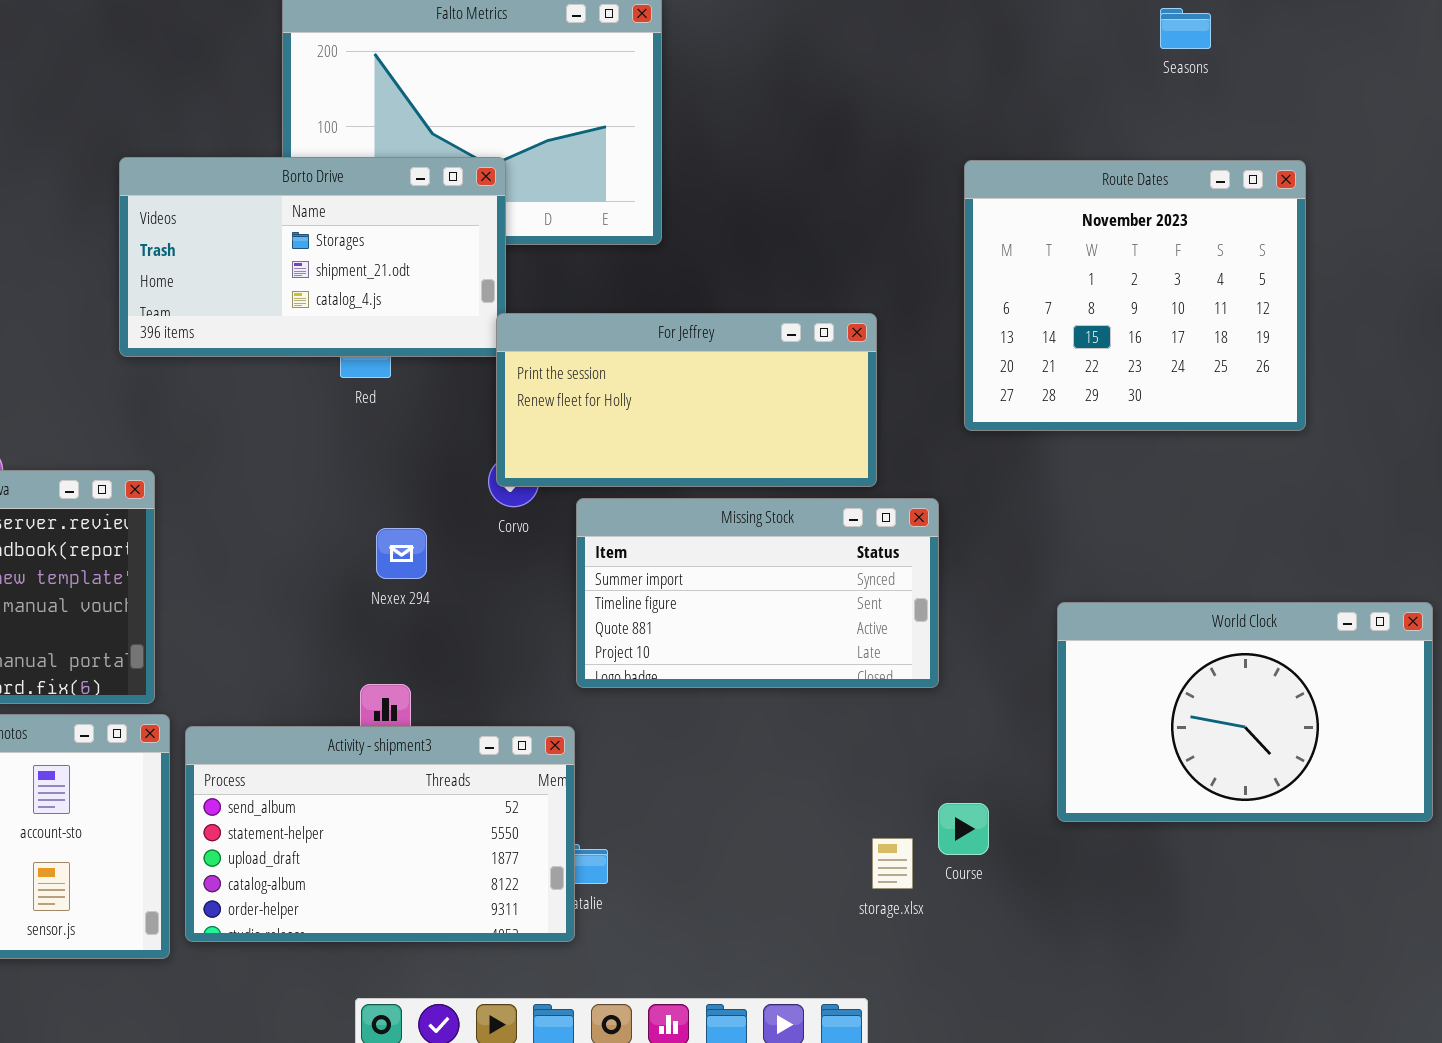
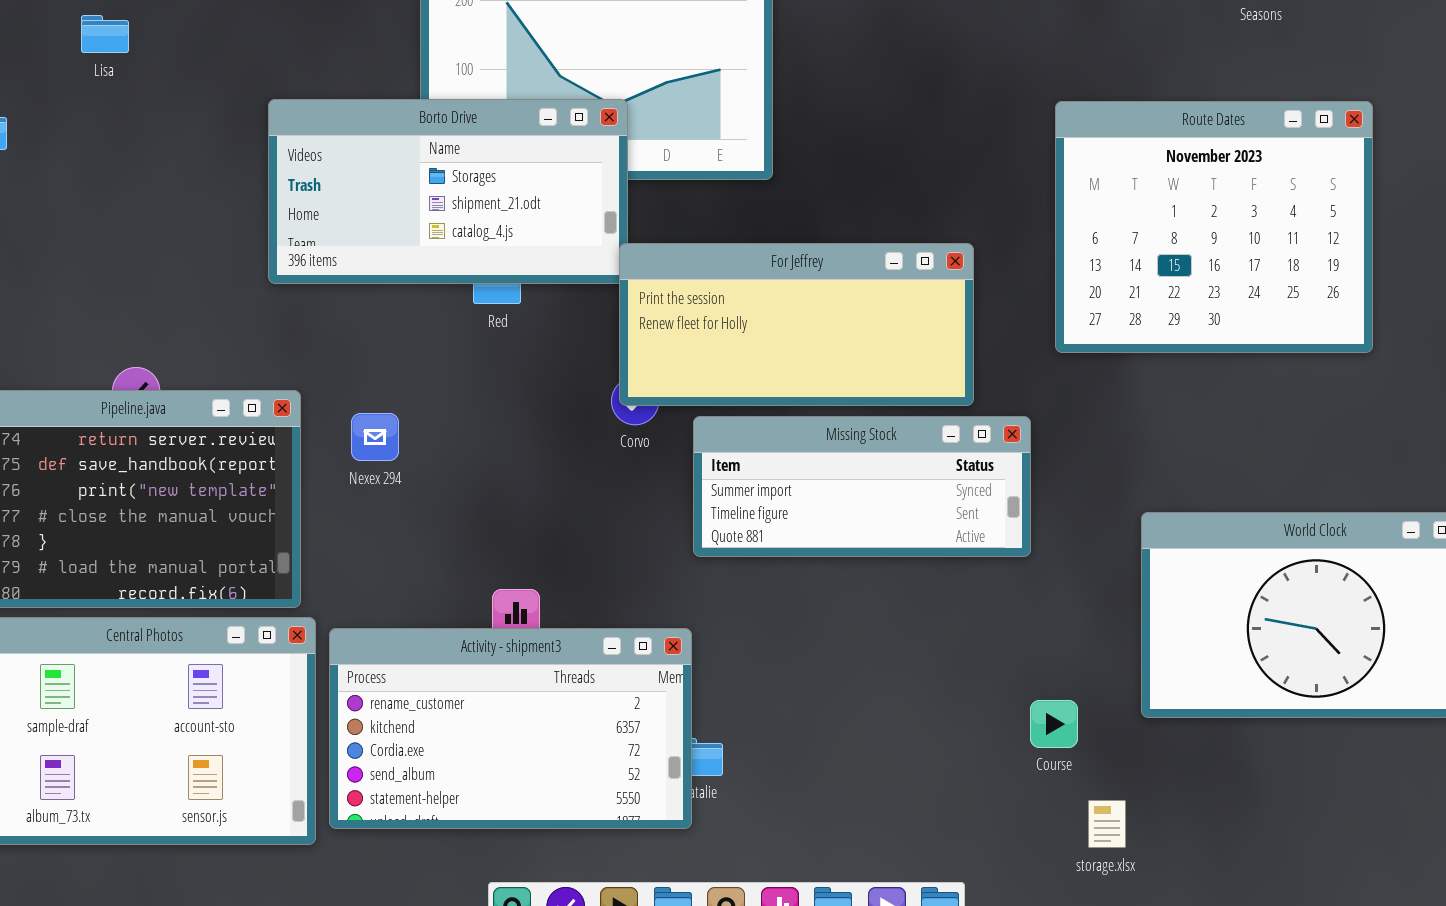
Missing Stock: [576,498,939,688] -> [693,416,1031,557], resized
Nexex 294: [376,528,427,579] -> [351,413,399,461], moved
Activity - shipment3: [185,726,575,942] -> [329,628,692,829], scrolled up 3 rows
storage.xlsx: [872,838,913,889] -> [1088,800,1126,848], moved

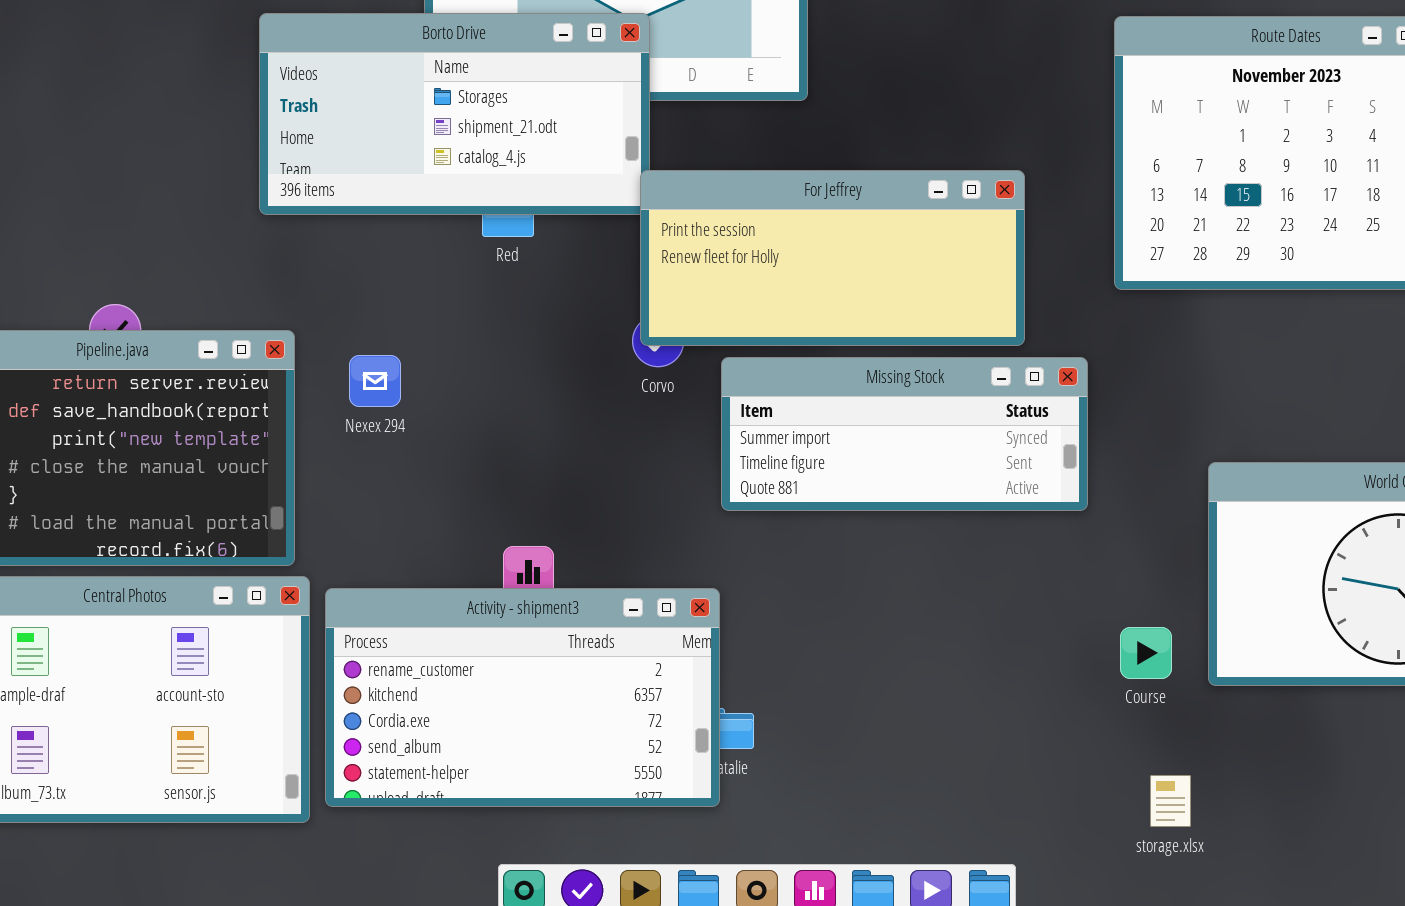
Course: [1030,700,1078,748] -> [1120,627,1172,679], moved

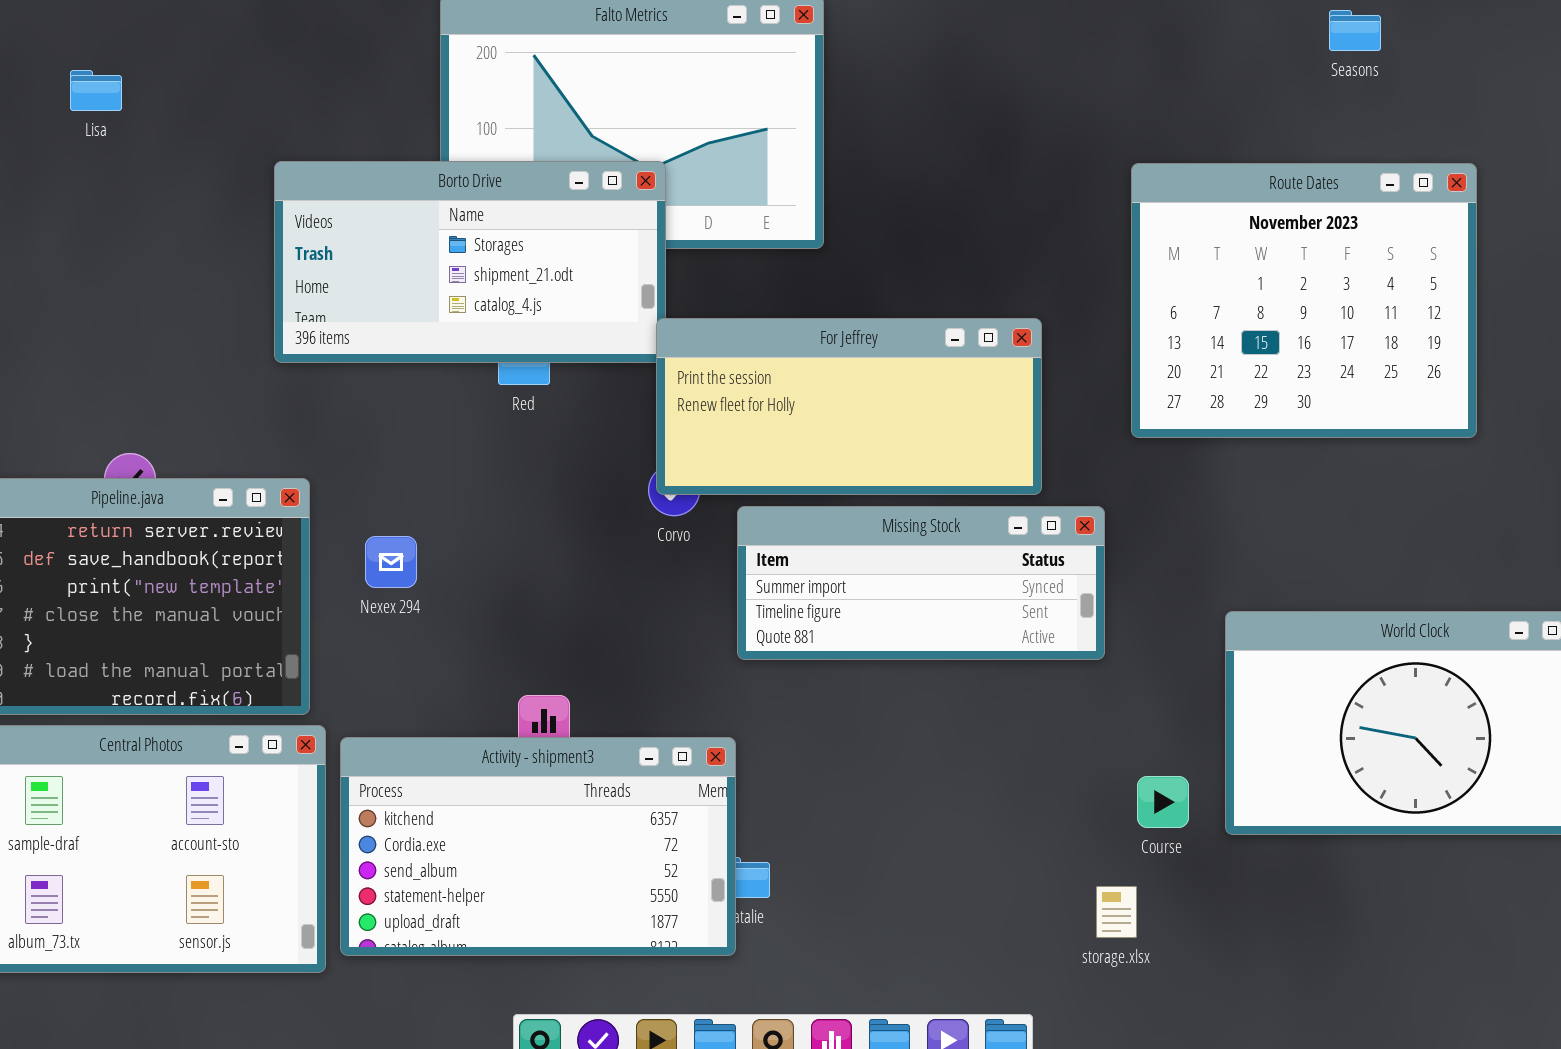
Nexex 294: [349,355,401,407] -> [365,536,417,588], moved
Activity - shipment3: [325,588,720,807] -> [340,737,736,956], scrolled down 1 row
storage.xlsx: [1150,775,1191,827] -> [1096,886,1137,938], moved

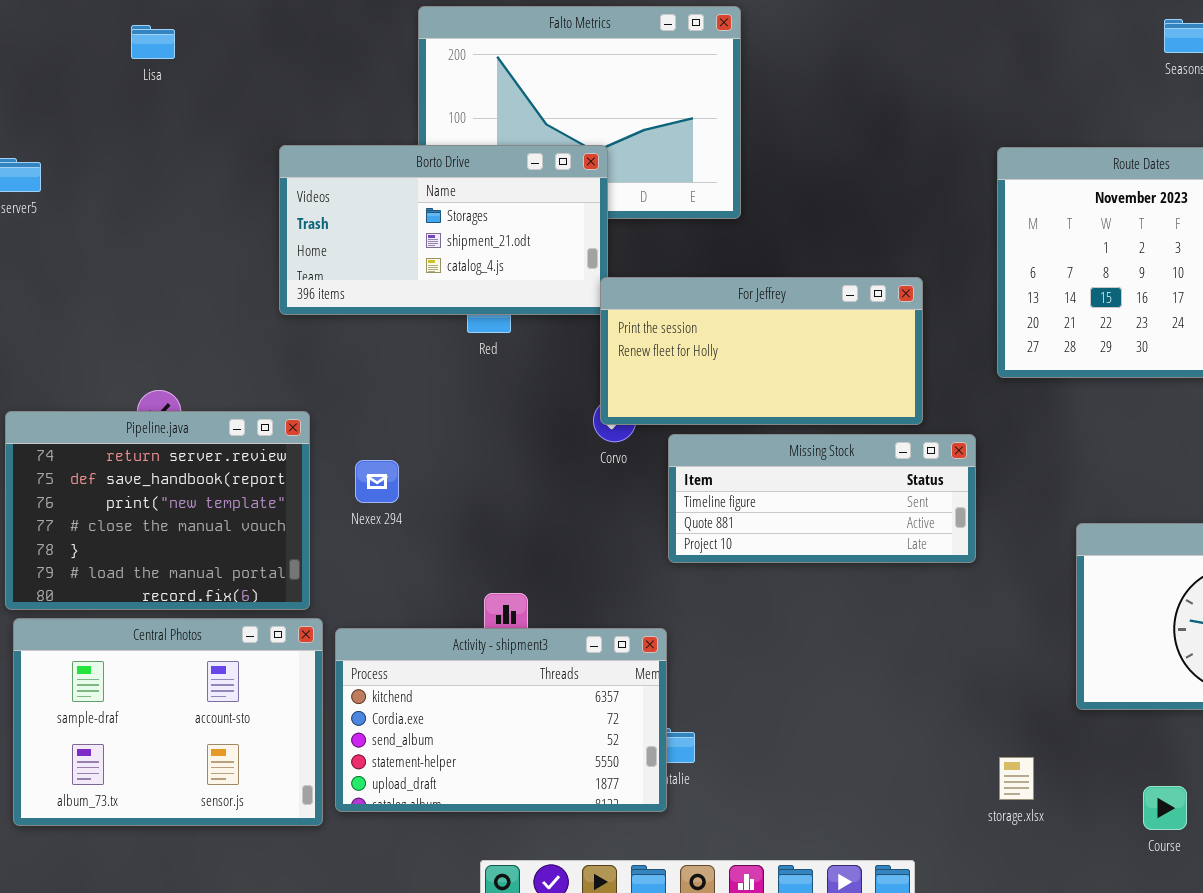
Lisa: [70,70,122,111] -> [131,25,175,59], moved
Missing Stock: [737,506,1105,660] -> [668,434,976,563], scrolled down 1 row
Course: [1137,776,1189,828] -> [1143,786,1187,830], moved
storage.xlsx: [1096,886,1137,938] -> [999,757,1034,800], moved

